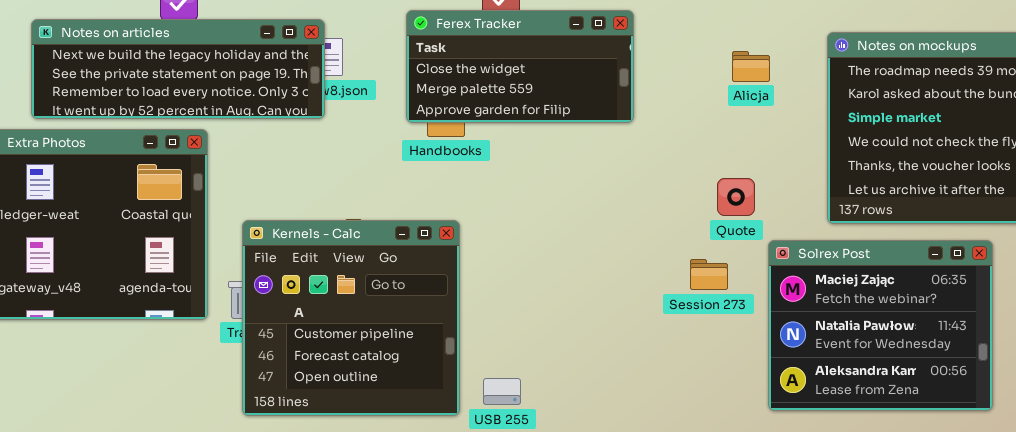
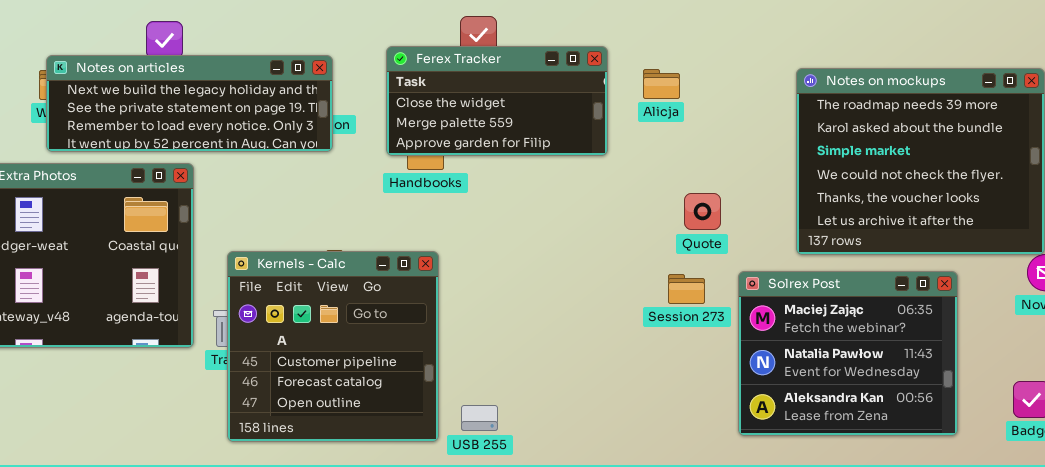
Notes on articles: [31,19,325,119] -> [46,55,333,152], moved
Alicja: [732,51,770,82] -> [643,69,680,99], moved
Quote: [717,178,755,216] -> [684,193,721,230], moved
Session 273: [690,259,728,290] -> [668,274,705,304], moved

